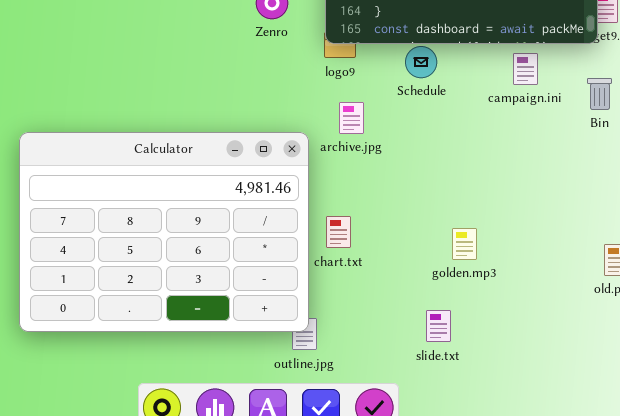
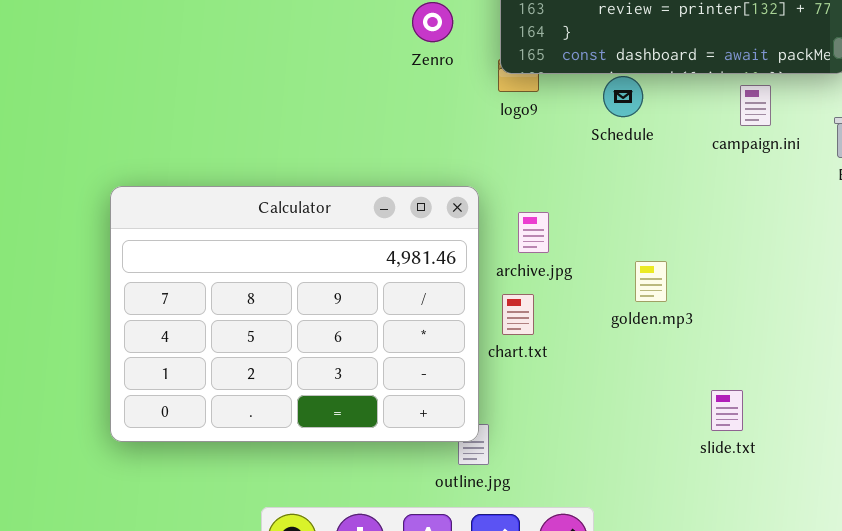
archive.jpg: [339,102,364,134] -> [518,212,549,253], moved
golden.mp3: [452,228,477,260] -> [635,261,667,302], moved
slide.txt: [426,310,451,342] -> [711,390,743,431], moved

